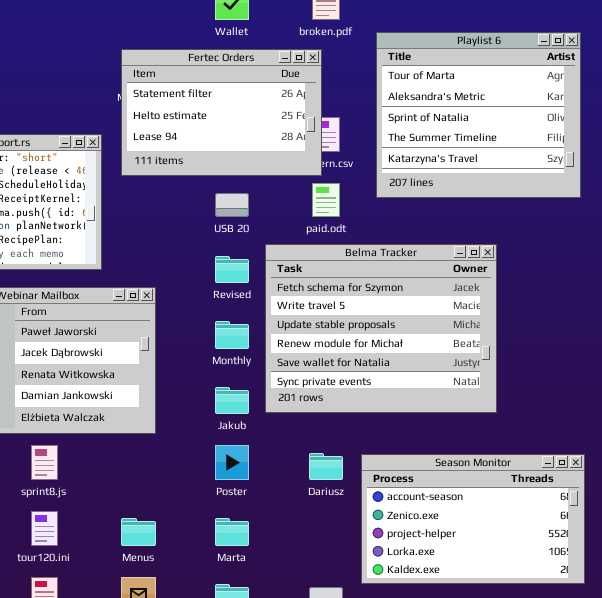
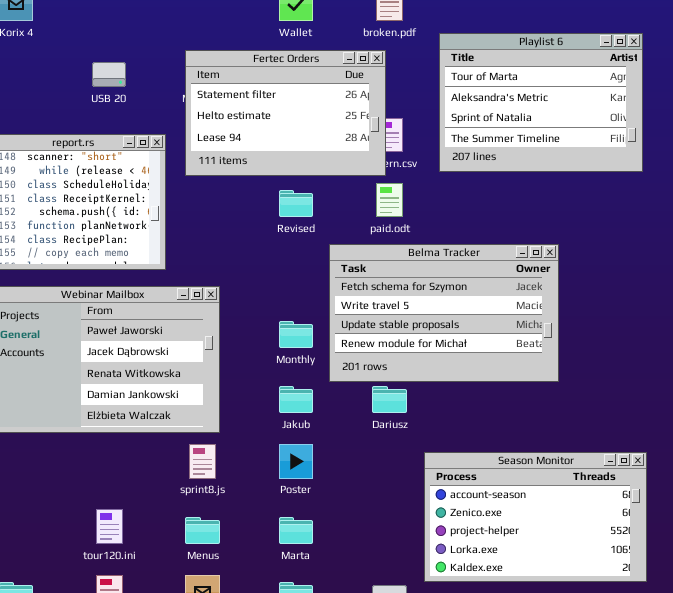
Playlist 6: [376,32,581,198] -> [439,33,643,172], resized
USB 20: [215,193,249,217] -> [92,62,126,87], moved
Belma Tracker: [265,244,497,413] -> [329,244,559,382], resized
Revised: [215,256,249,283] -> [279,190,313,217], moved
sprint8.js: [31,445,58,480] -> [189,444,216,479], moved
Dariusz: [309,453,343,480] -> [372,386,407,413], moved

